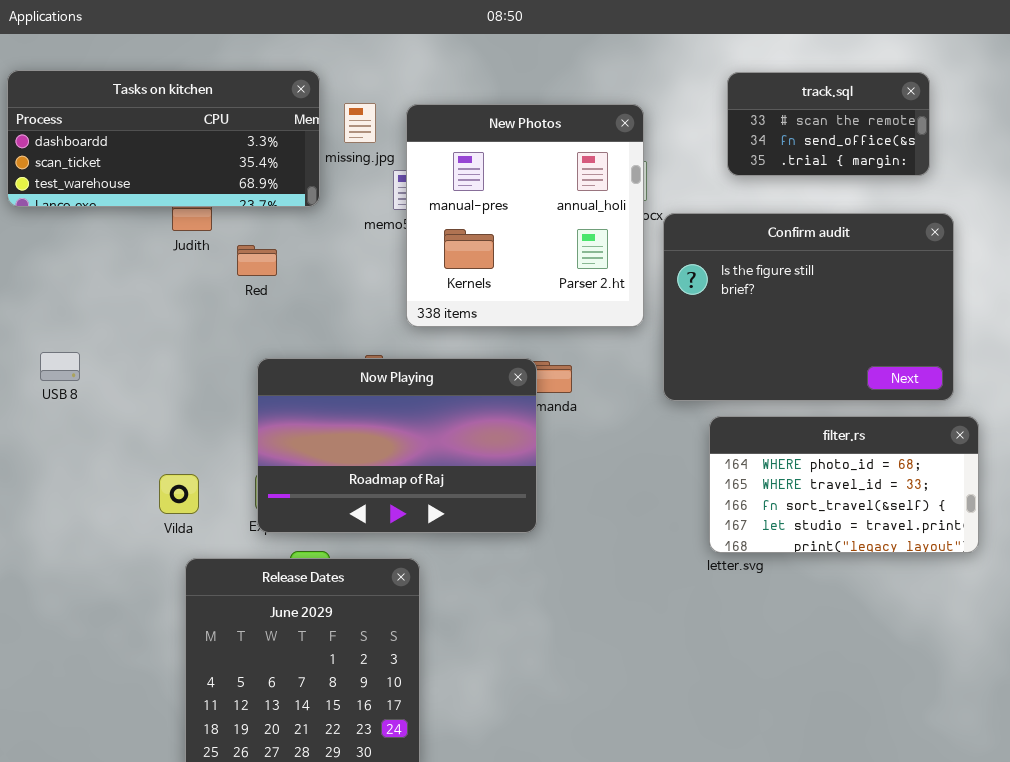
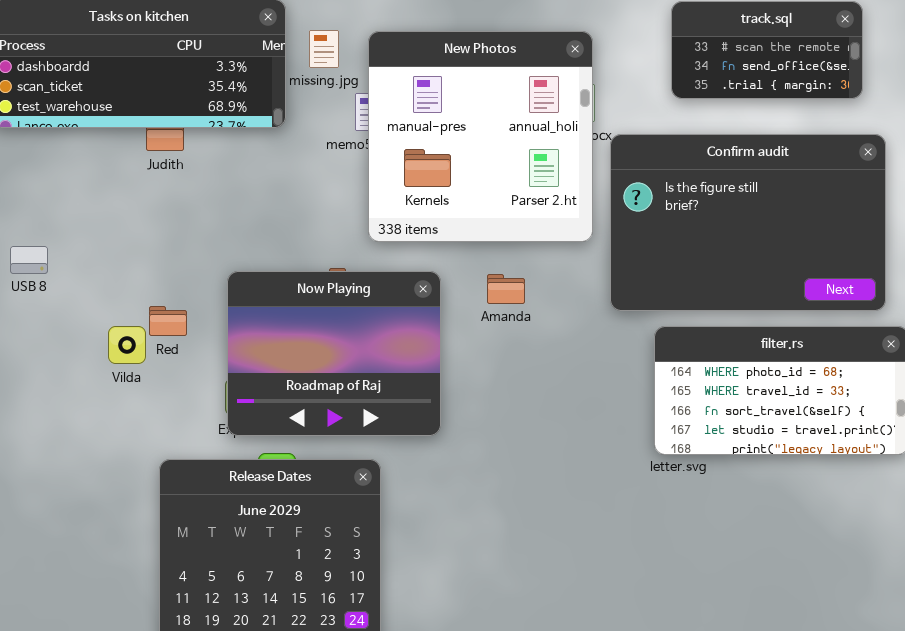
Red: [237,245,277,276] -> [149,306,187,336], moved
USB 8: [40,352,80,381] -> [10,246,48,274], moved
Now Playing: [257,358,537,533] -> [227,271,441,436], resized
Vilda: [159,474,199,514] -> [108,326,146,364], moved

